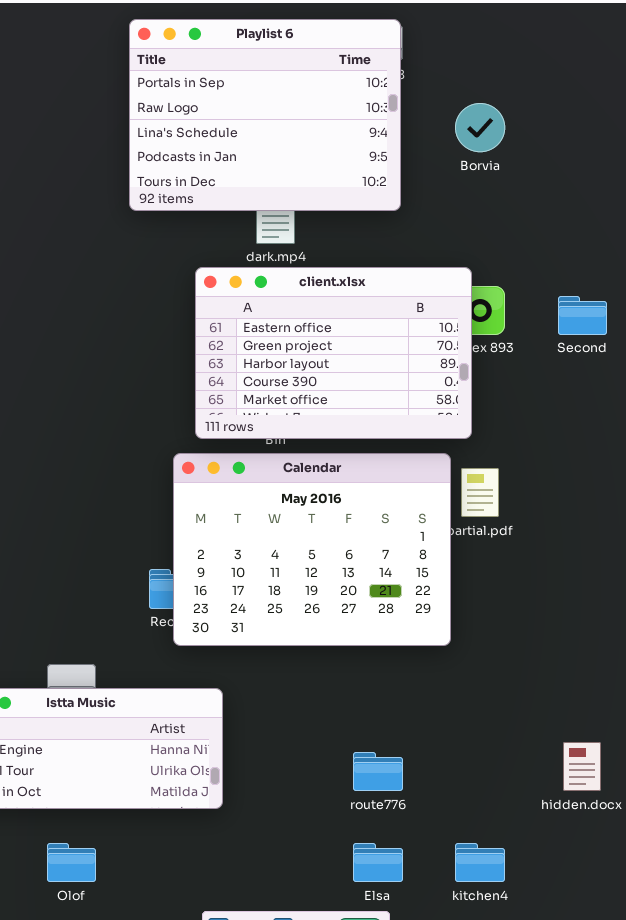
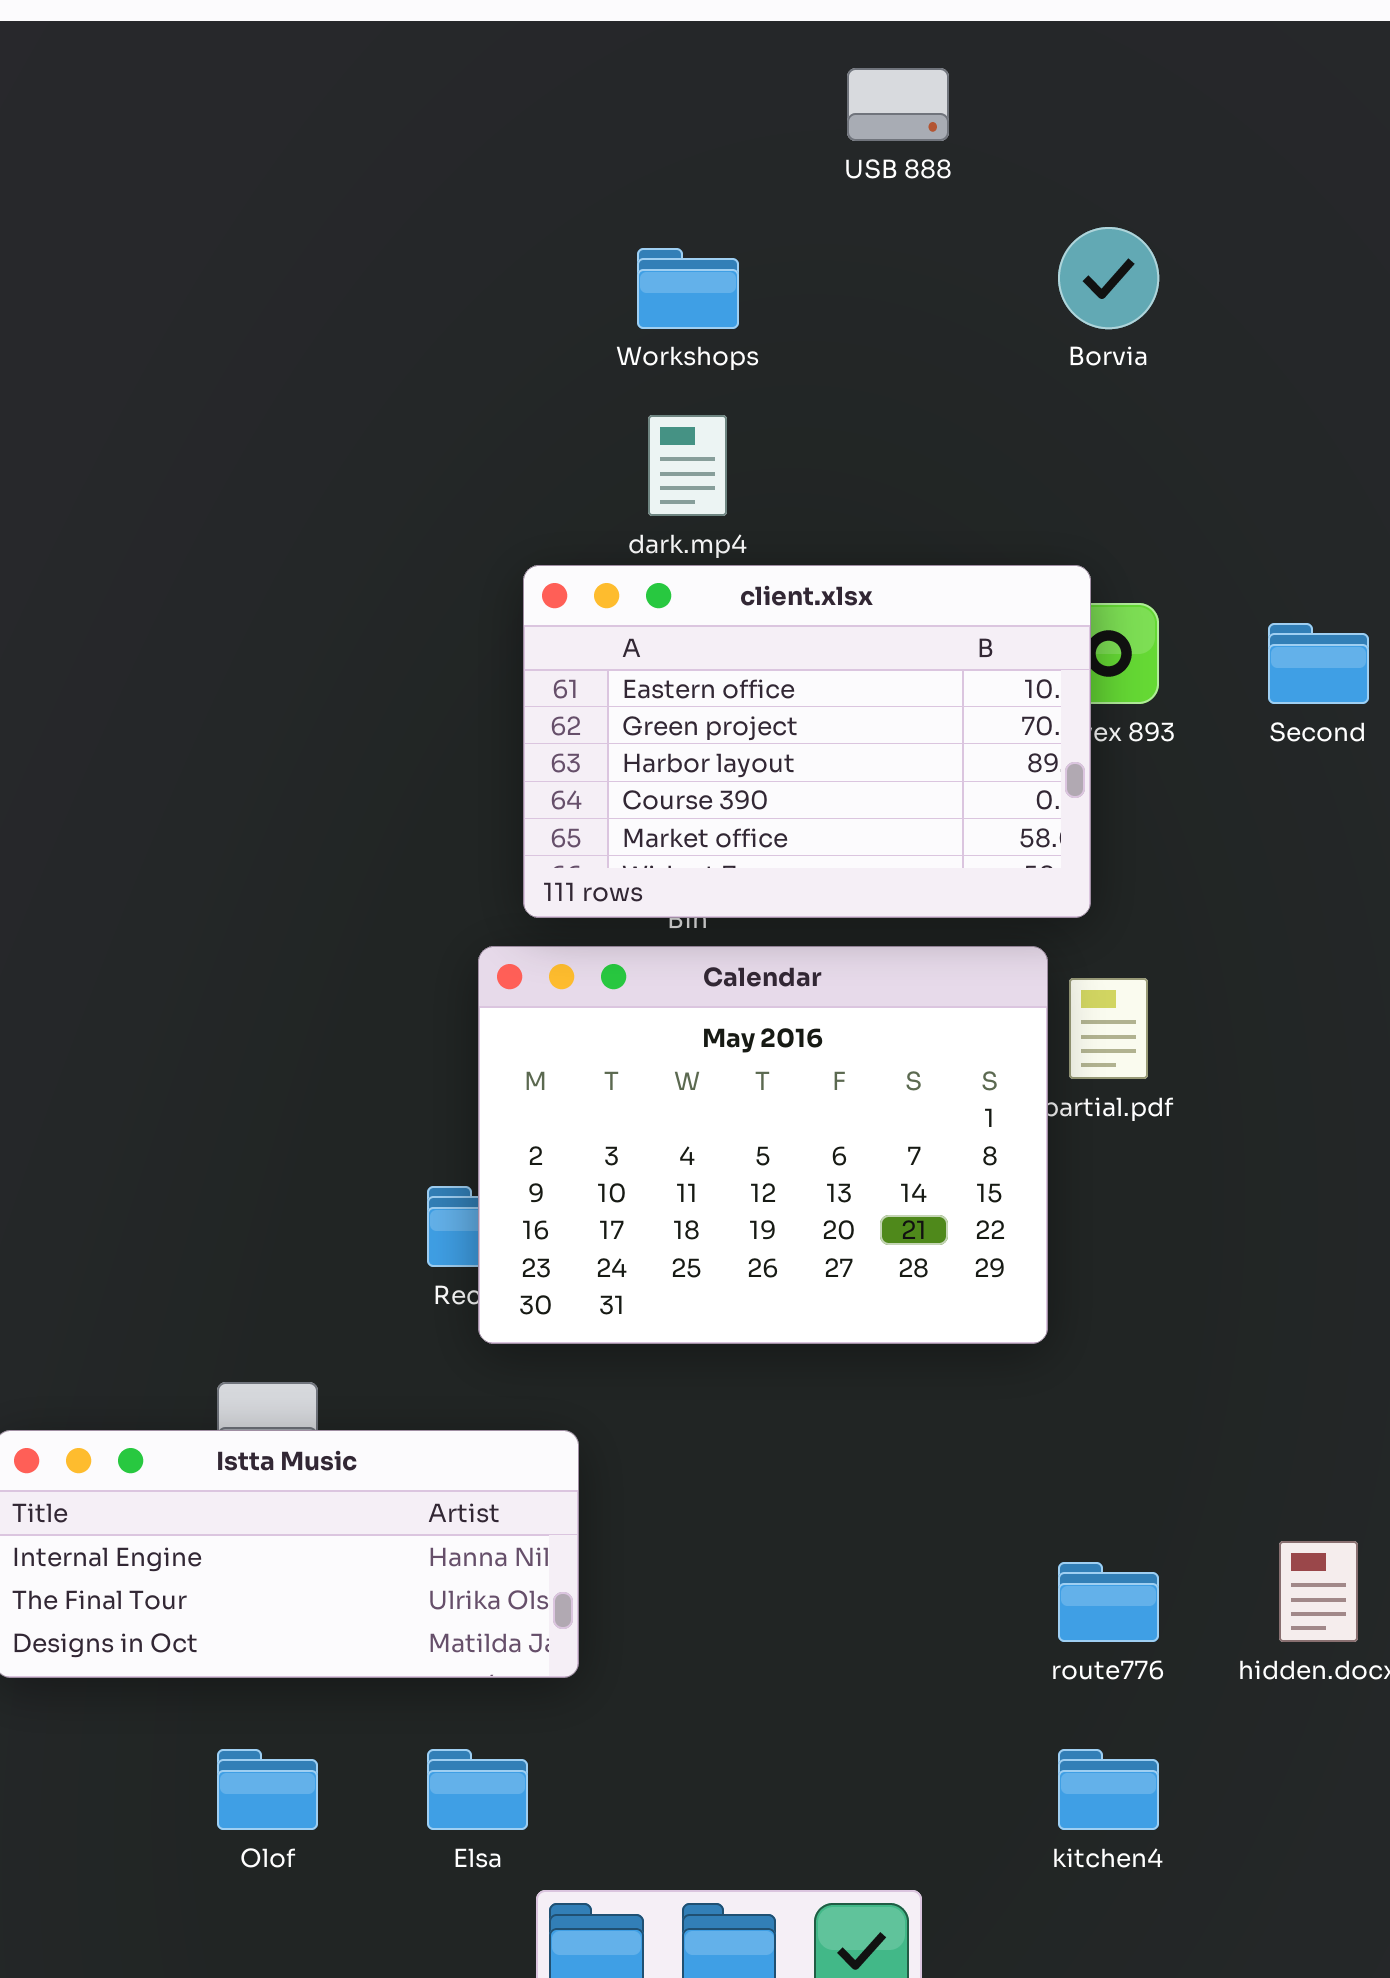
Playlist 6: [129,19,401,211] -> none, closed
route776: [353,752,403,791] -> [1058,1562,1159,1642], moved
Elsa: [353,843,403,882] -> [427,1749,528,1830], moved

